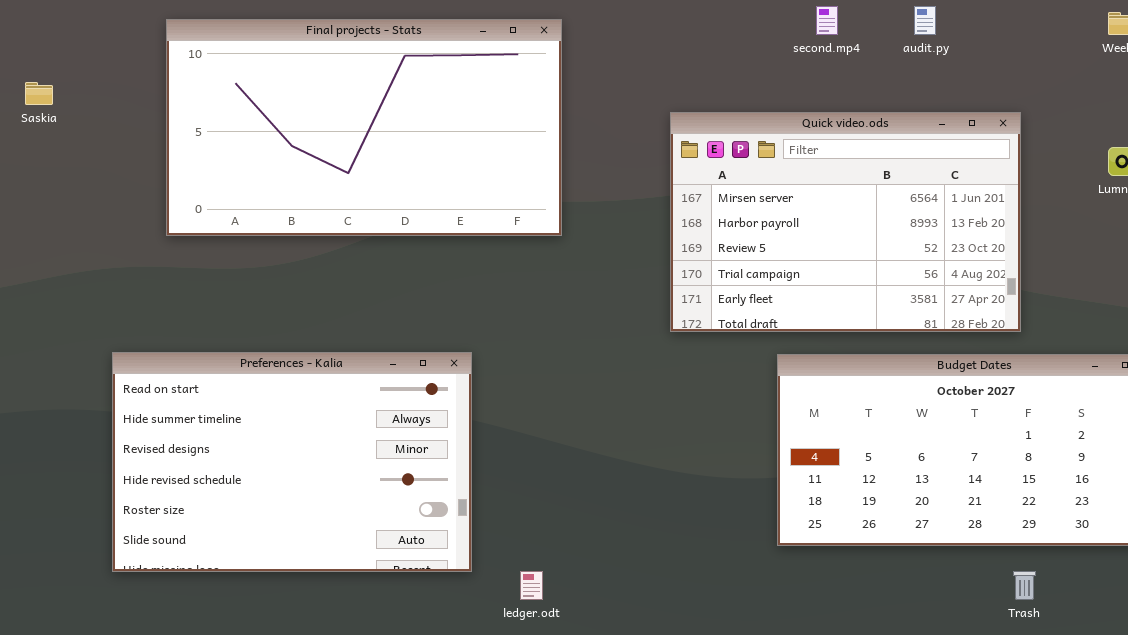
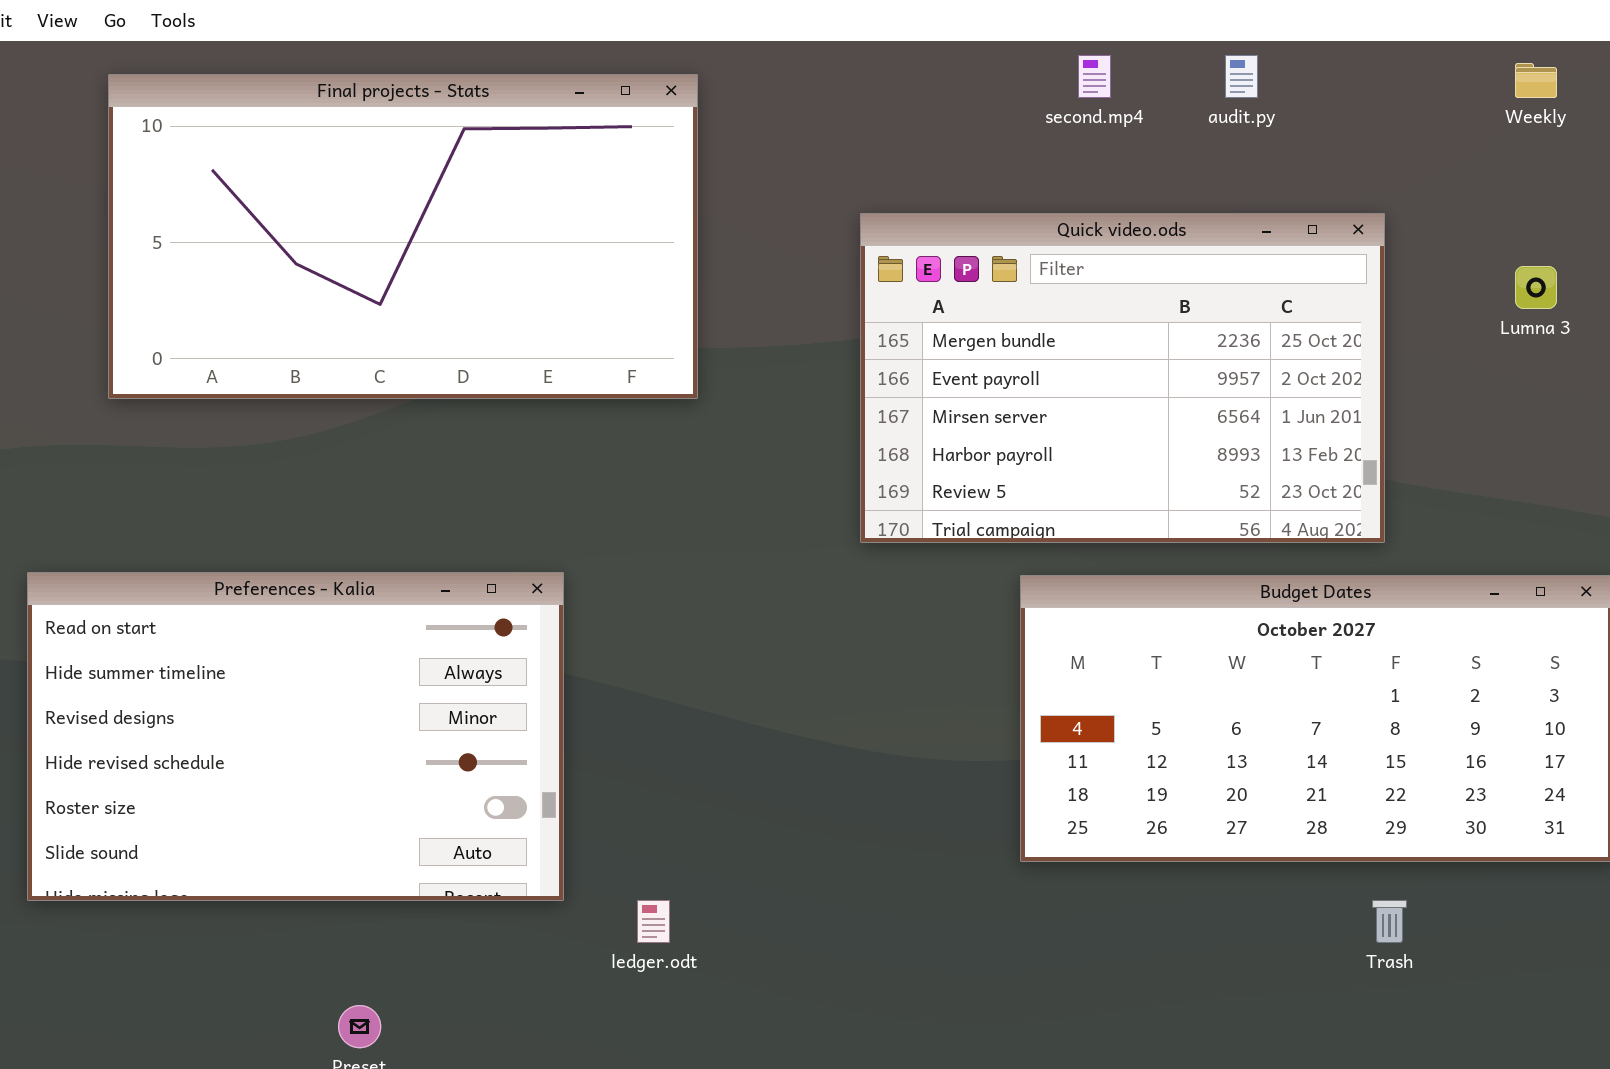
Quick video.ods: [670,112,1021,332] -> [860,213,1385,543], scrolled up 2 rows

